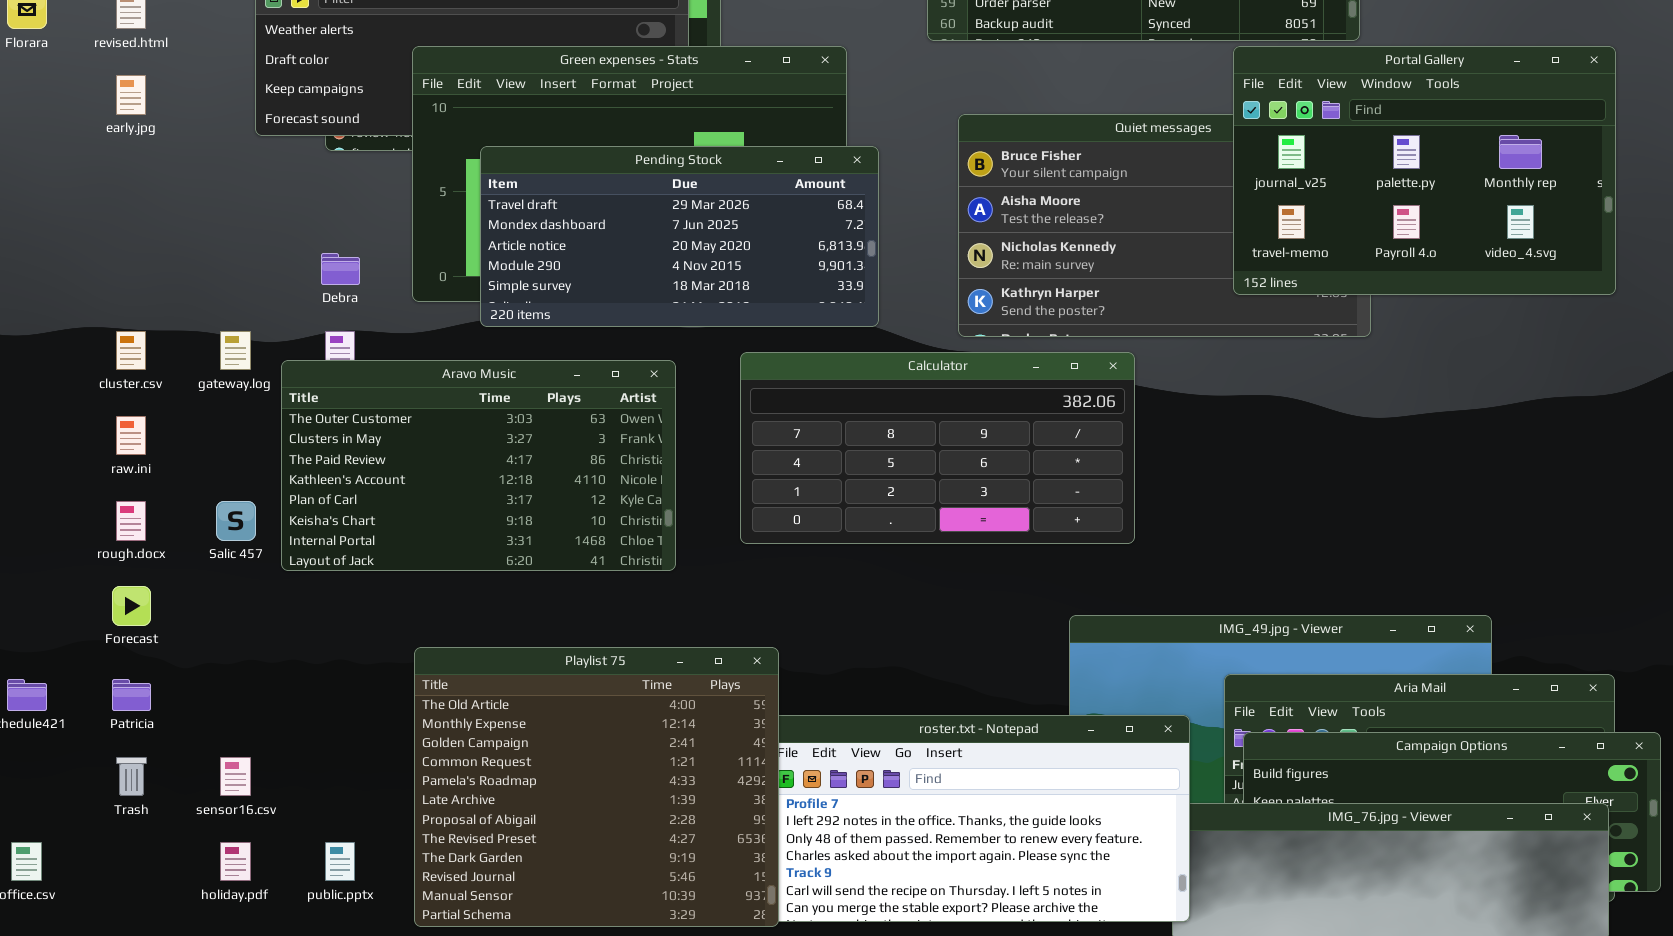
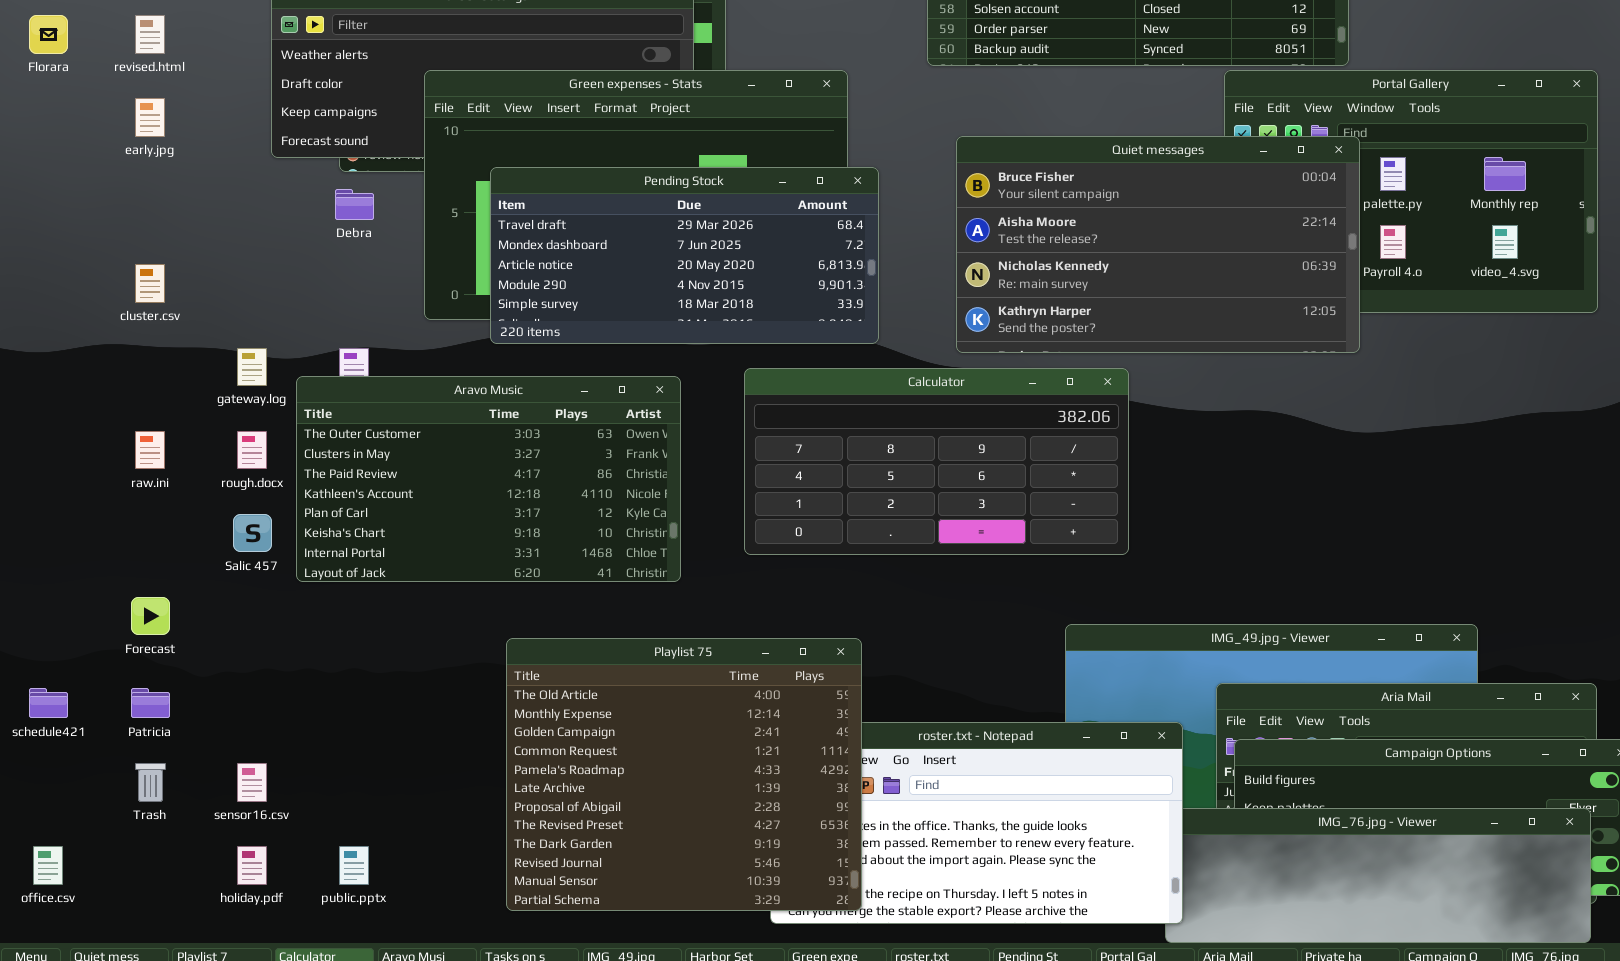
Quiet messages: [958,114,1371,337] -> [956,136,1360,353], raised
Debra: [321,253,360,285] -> [335,189,374,220], moved
cluster.csv: [116,331,146,370] -> [135,264,165,303], moved
rough.docx: [116,501,146,541] -> [237,431,267,469], moved
Playlist 75: [414,647,779,927] -> [506,638,862,911], moved

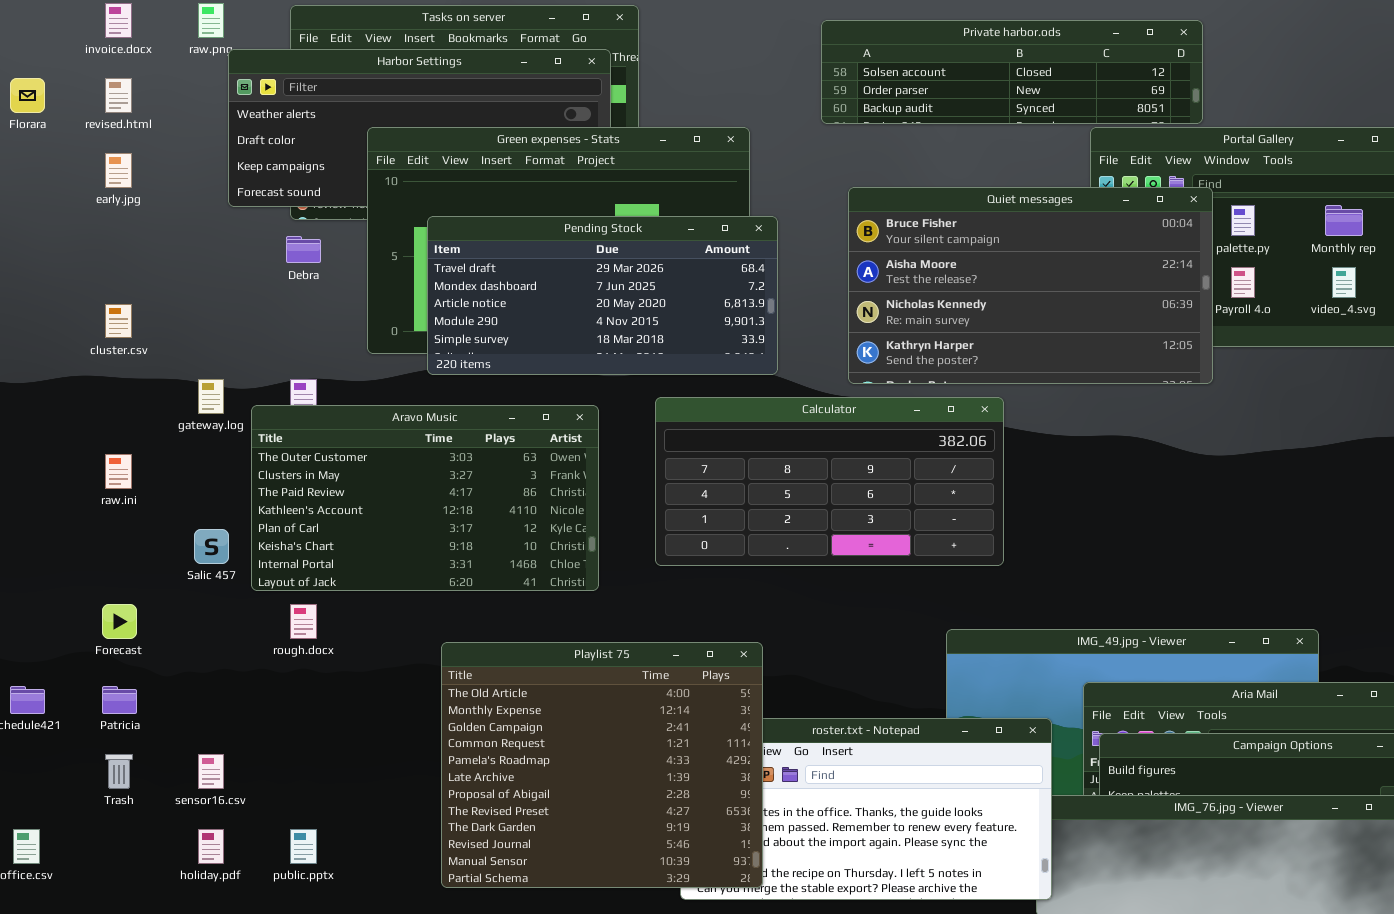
rough.docx: [237,431,267,469] -> [290,604,317,639], moved

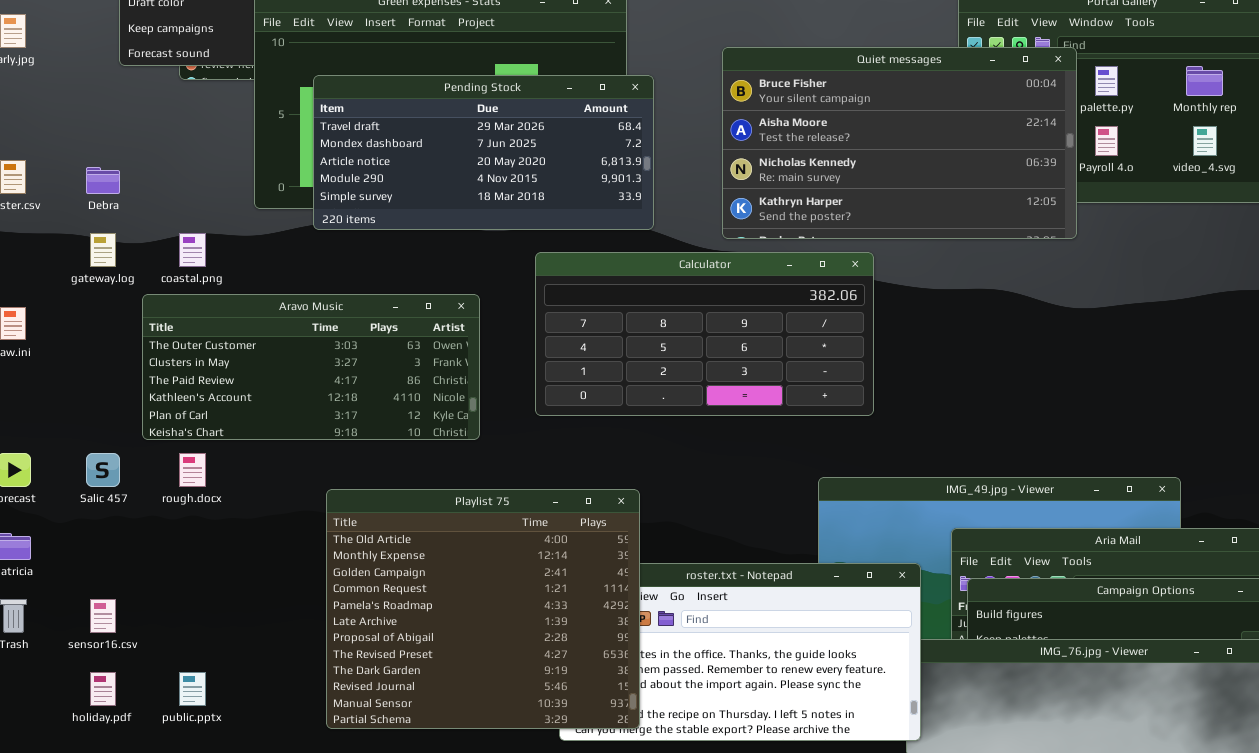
Debra: [286,236,321,263] -> [86,167,120,194], moved
Aravo Music: [251,405,599,591] -> [142,294,480,440], resized
Salic 457: [194,529,229,564] -> [86,453,120,487], moved

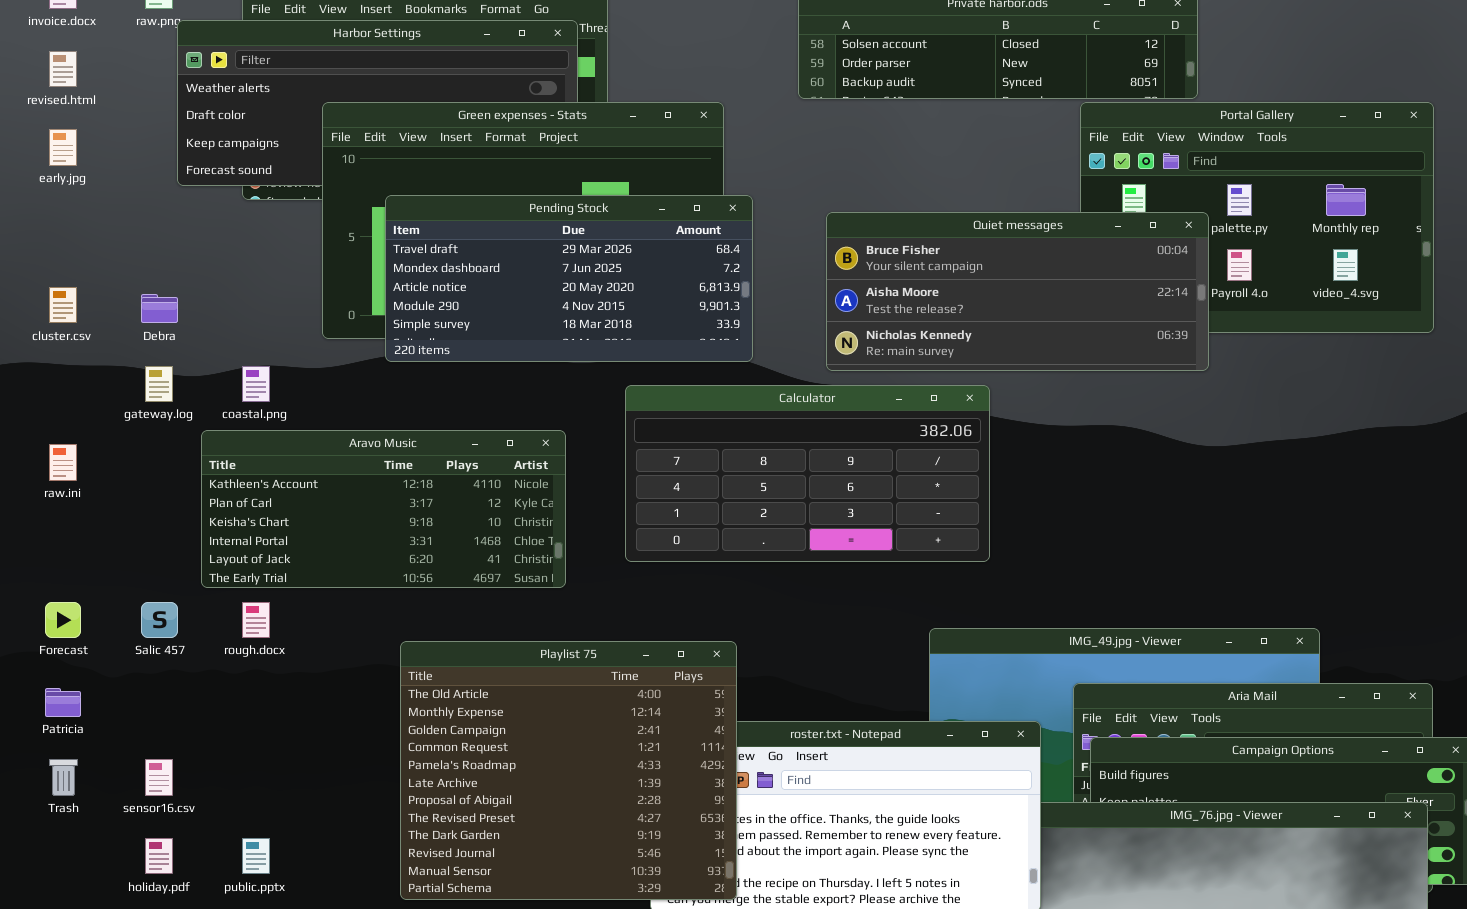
Quiet messages: [722,47,1077,239] -> [826,212,1209,371], resized
Aravo Music: [142,294,480,440] -> [201,430,566,588], scrolled down 3 rows

